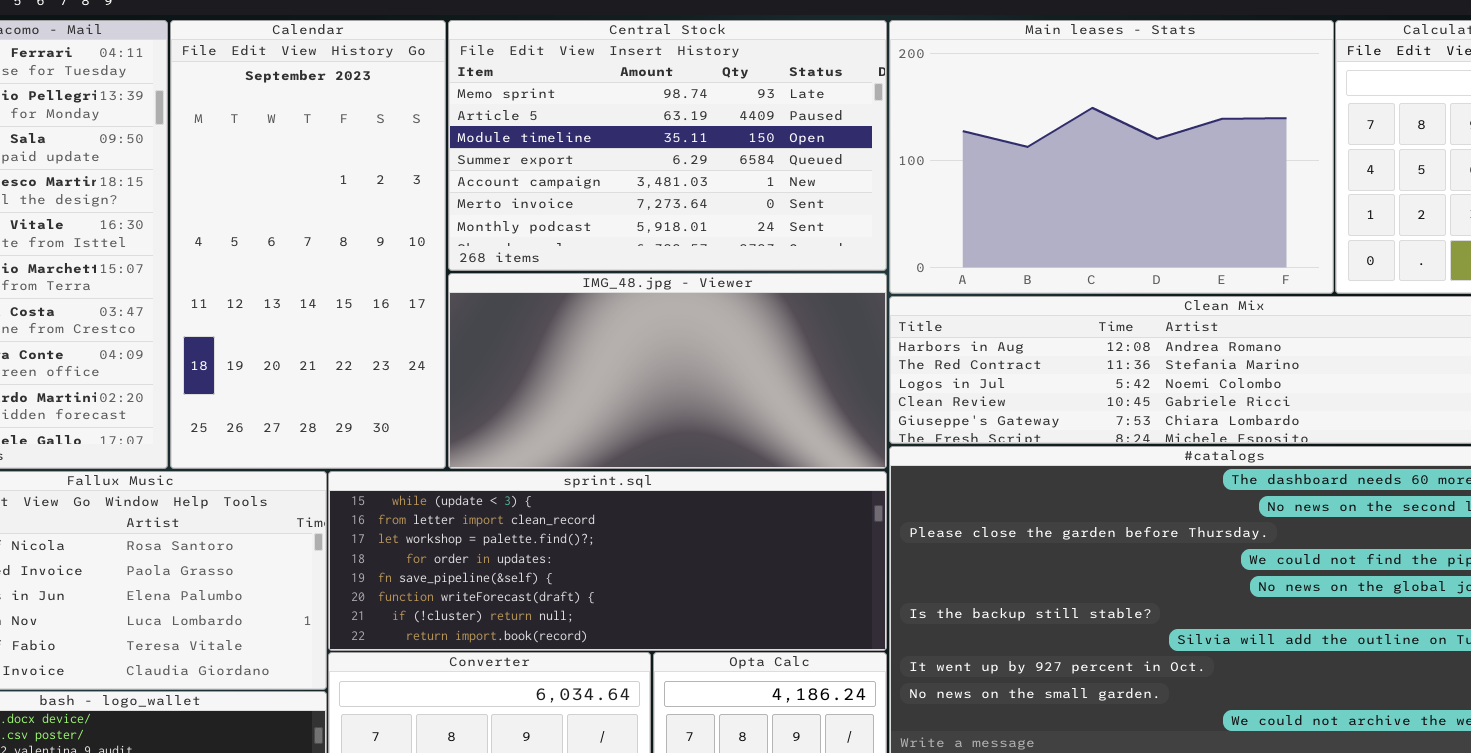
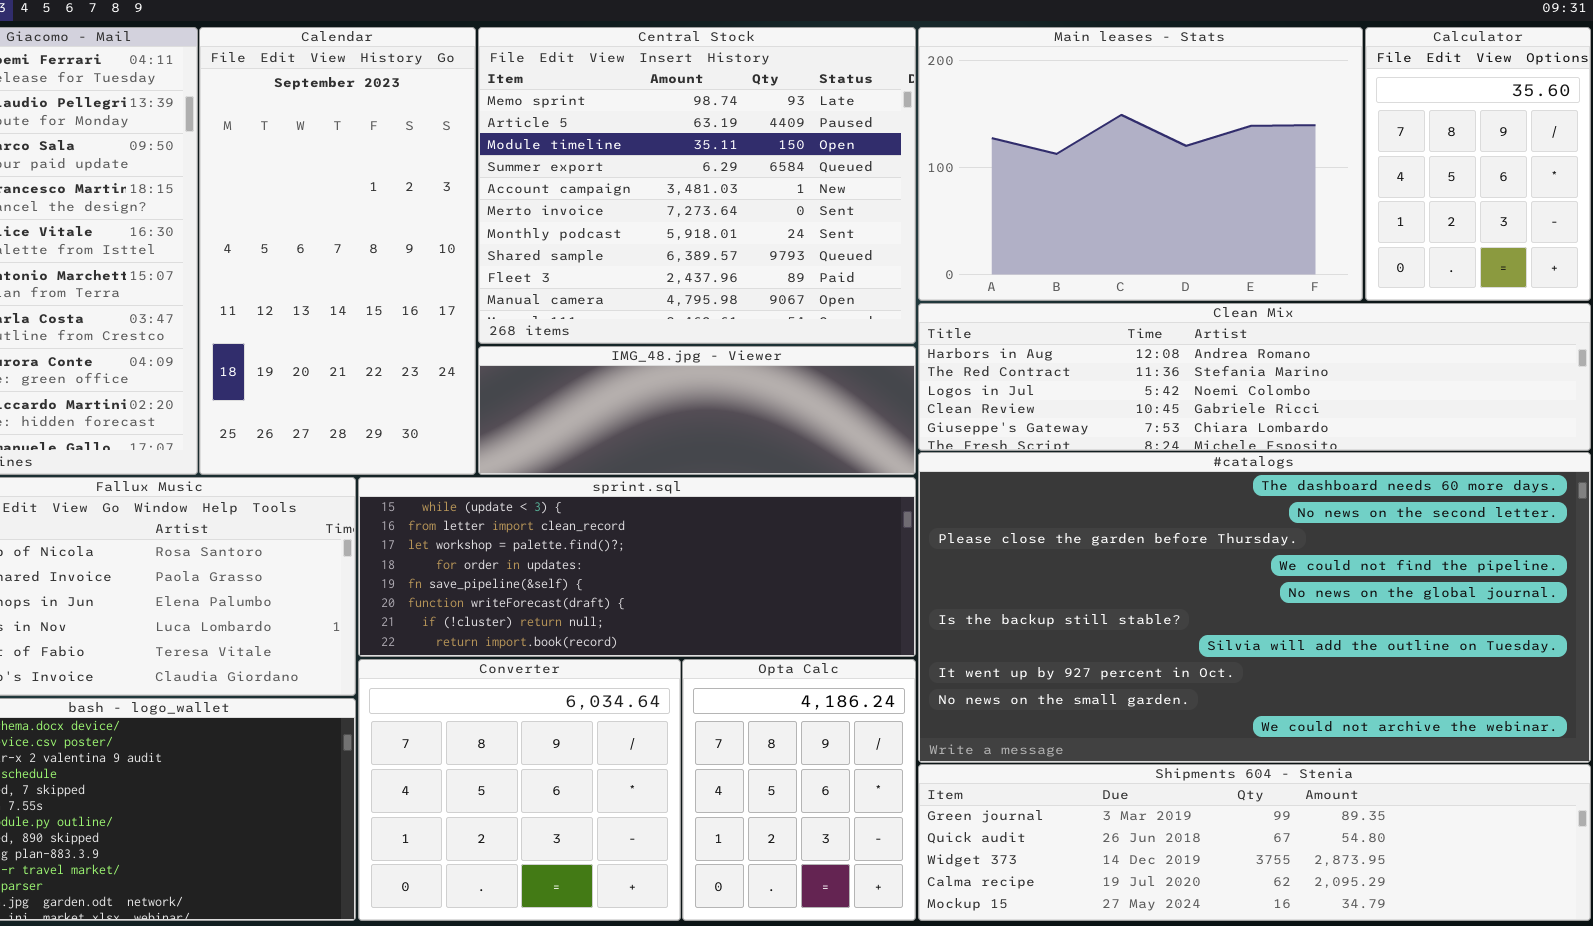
Central Stock: [448,20,887,271] -> [478,27,916,344], resized
IMG_48.jpg - Viewer: [448,273,887,469] -> [478,346,916,475], resized

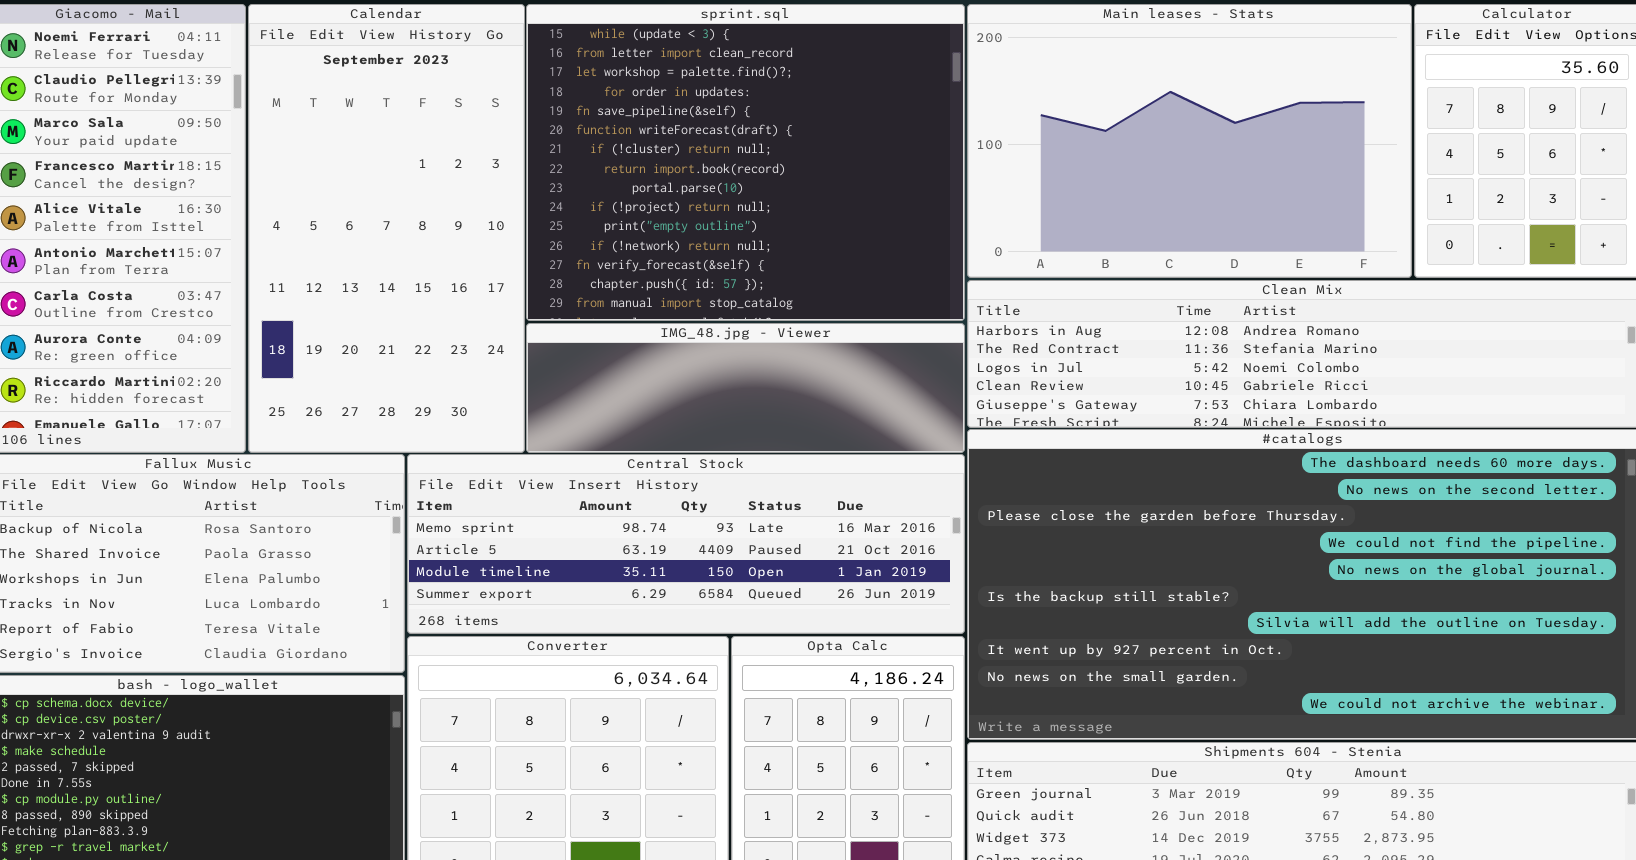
Central Stock: [478,27,916,344] -> [407,454,965,634], moved, resized
sprint.sql: [358,477,916,657] -> [526,4,965,321], moved, resized

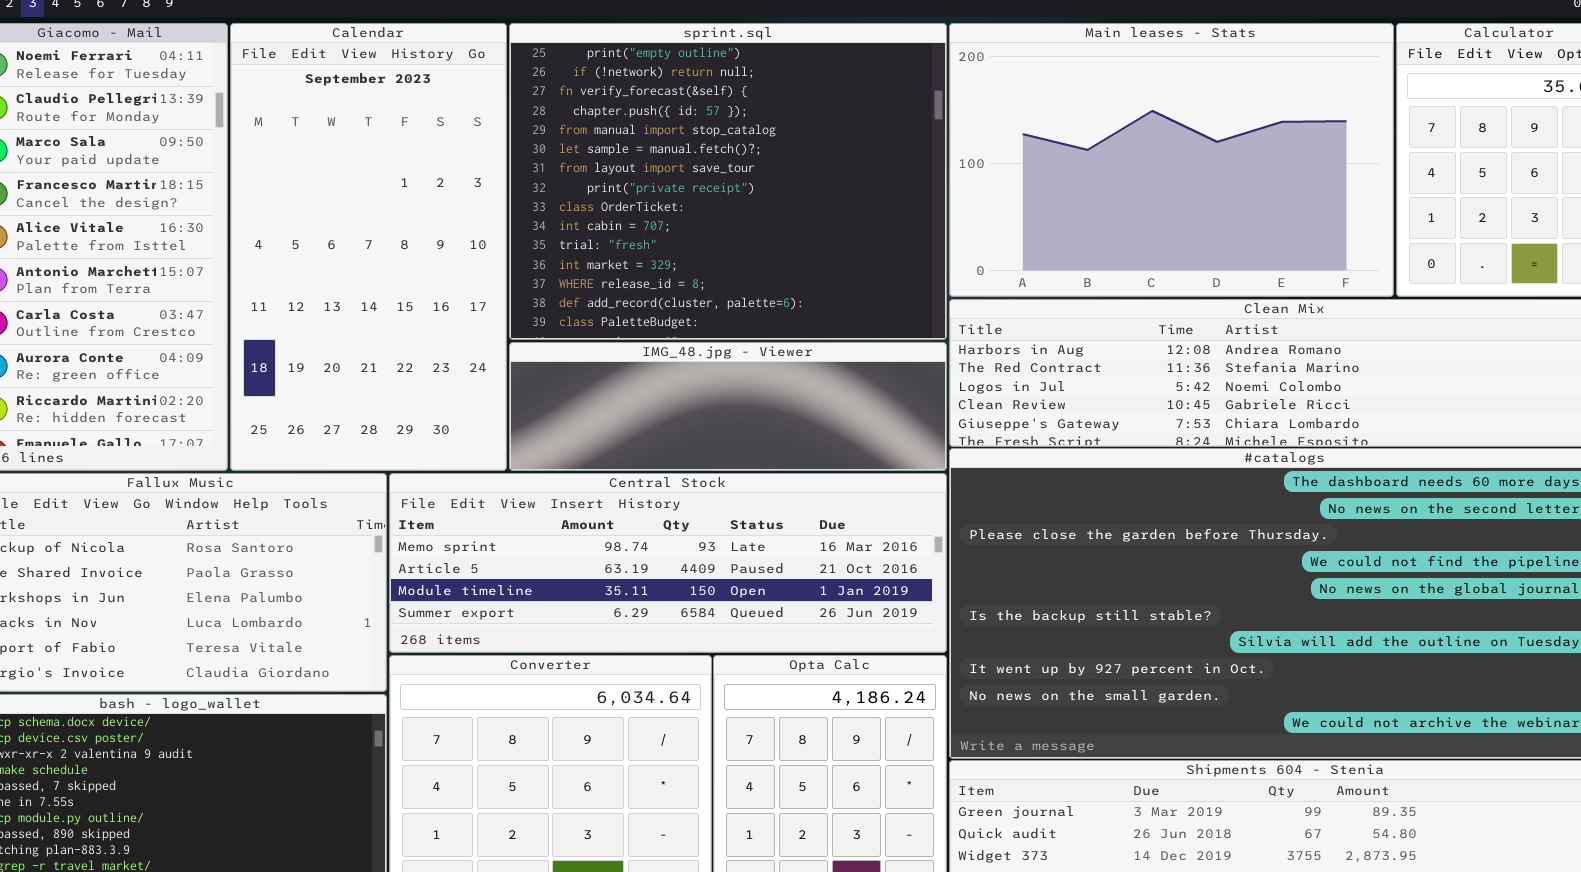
sprint.sql: [526,4,965,321] -> [509,23,947,340], scrolled down 10 rows

